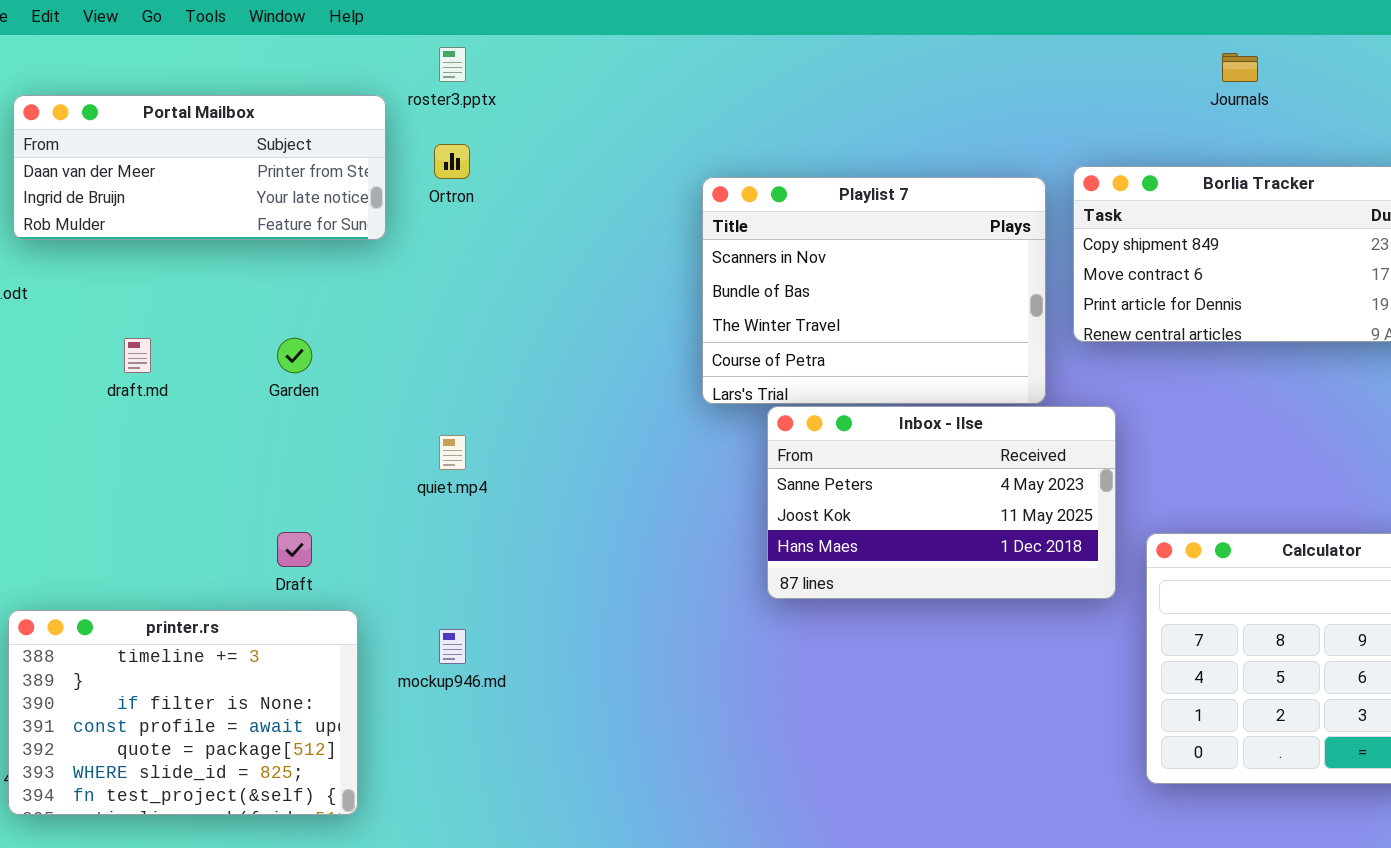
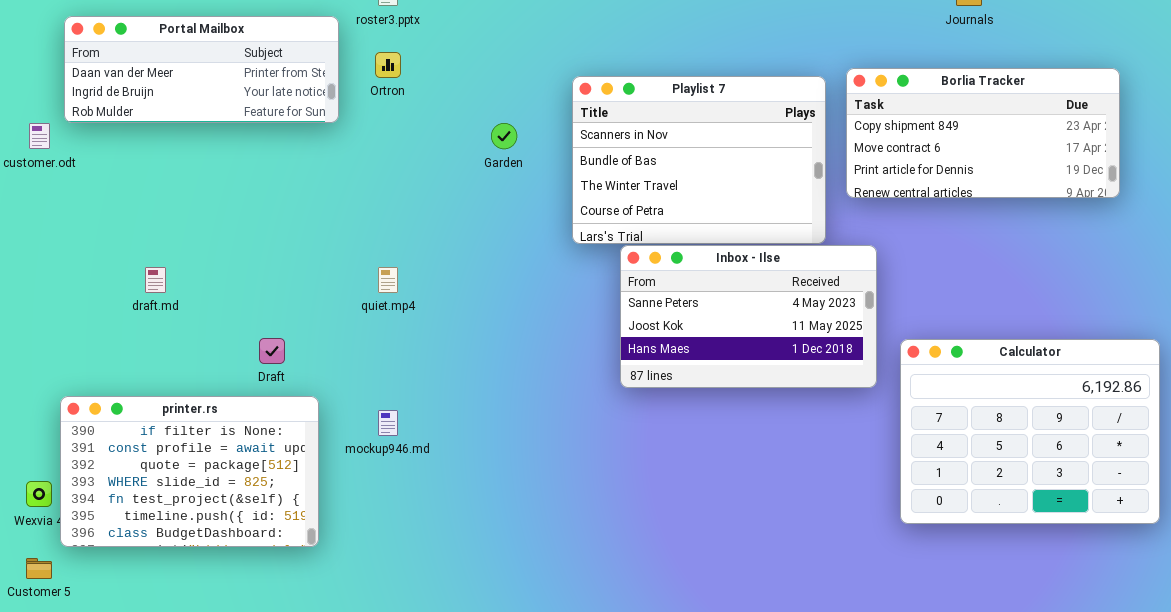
draft.md: [124,338,151,373] -> [145,267,166,293], moved
Garden: [277,338,312,373] -> [491,123,517,149], moved
printer.rs: [8,610,358,815] -> [60,396,319,547], scrolled down 2 rows

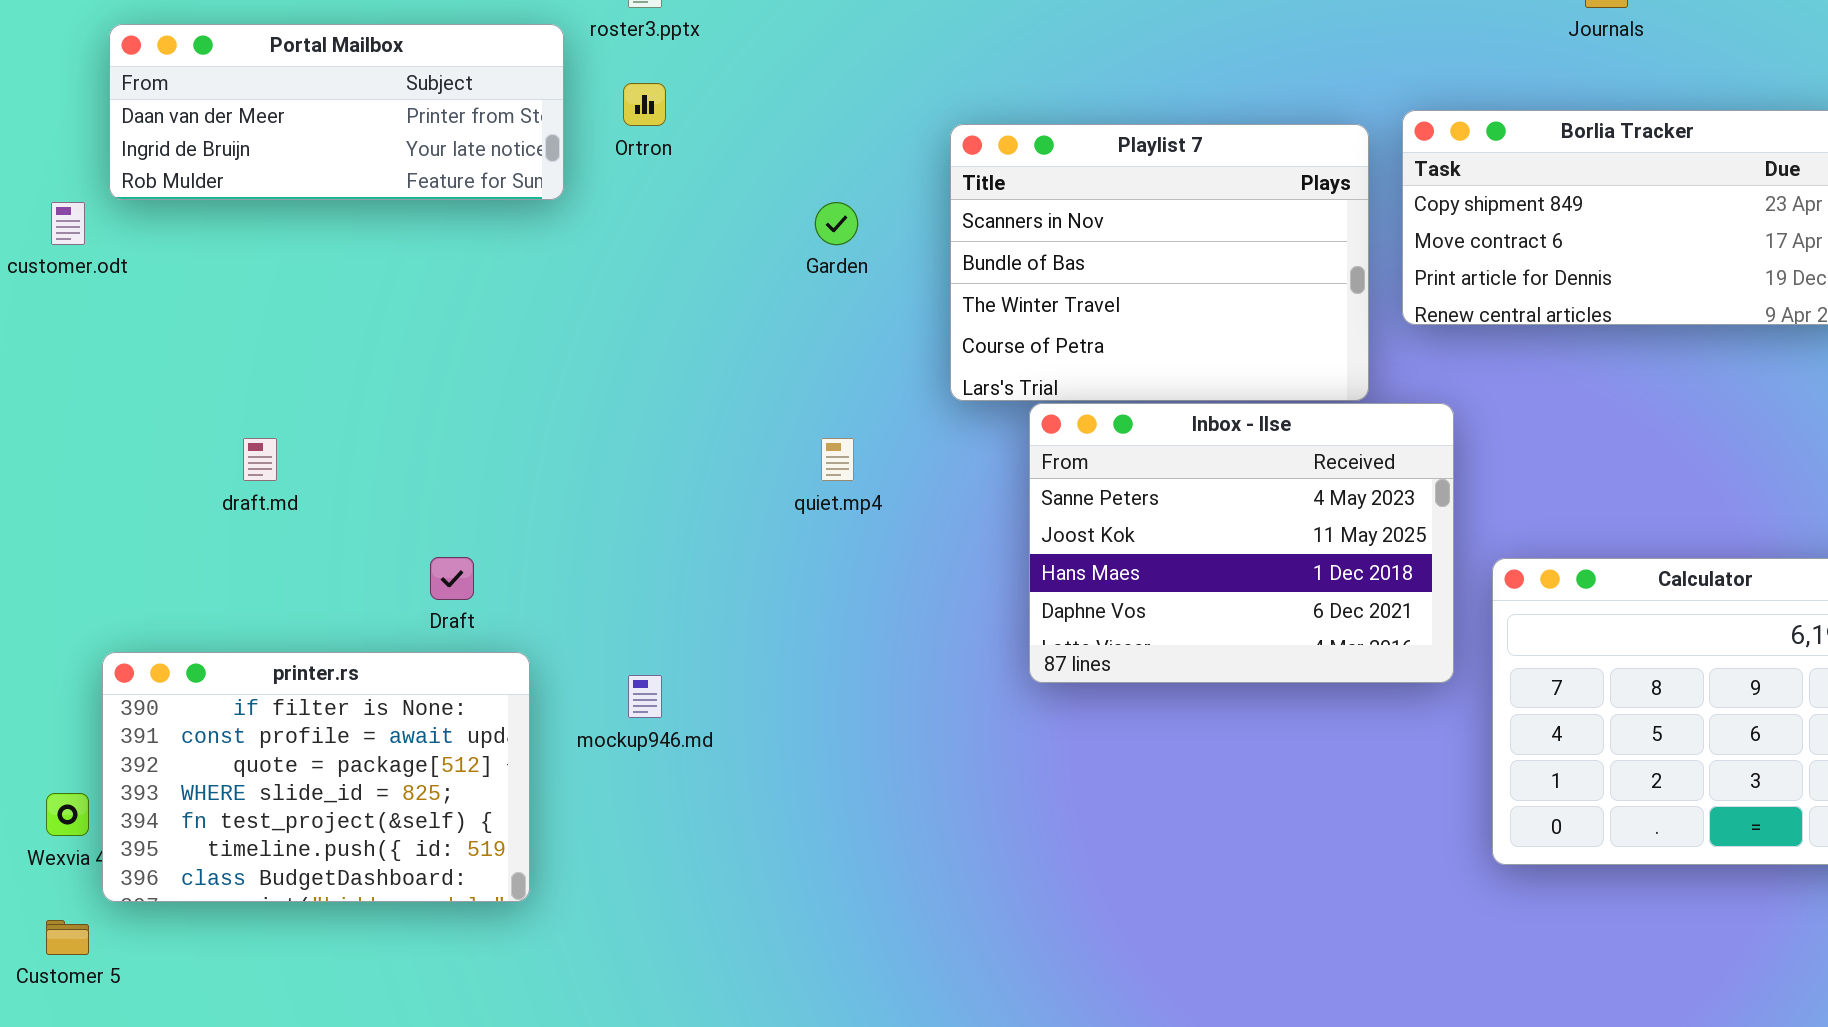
Inbox - Ilse: [620,245,877,388] -> [1029,403,1454,683], resized
quiet.mp4: [378,267,398,293] -> [821,438,854,481], moved

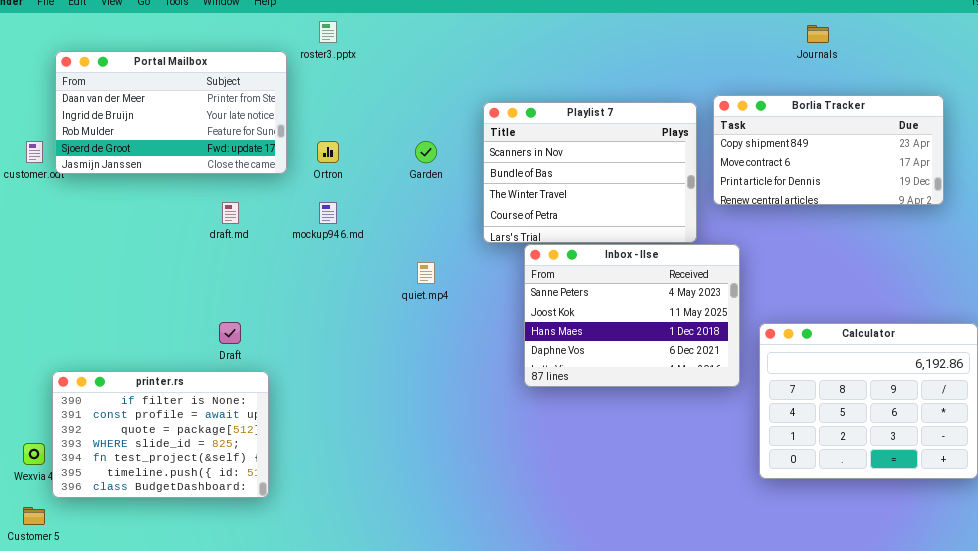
Portal Mailbox: [109,24,564,200] -> [55,51,287,174], resized
Ortron: [623,83,666,126] -> [317,141,339,163], moved
draft.md: [243,438,277,481] -> [222,202,239,224], moved
mockup946.md: [628,675,662,718] -> [319,202,337,224], moved

